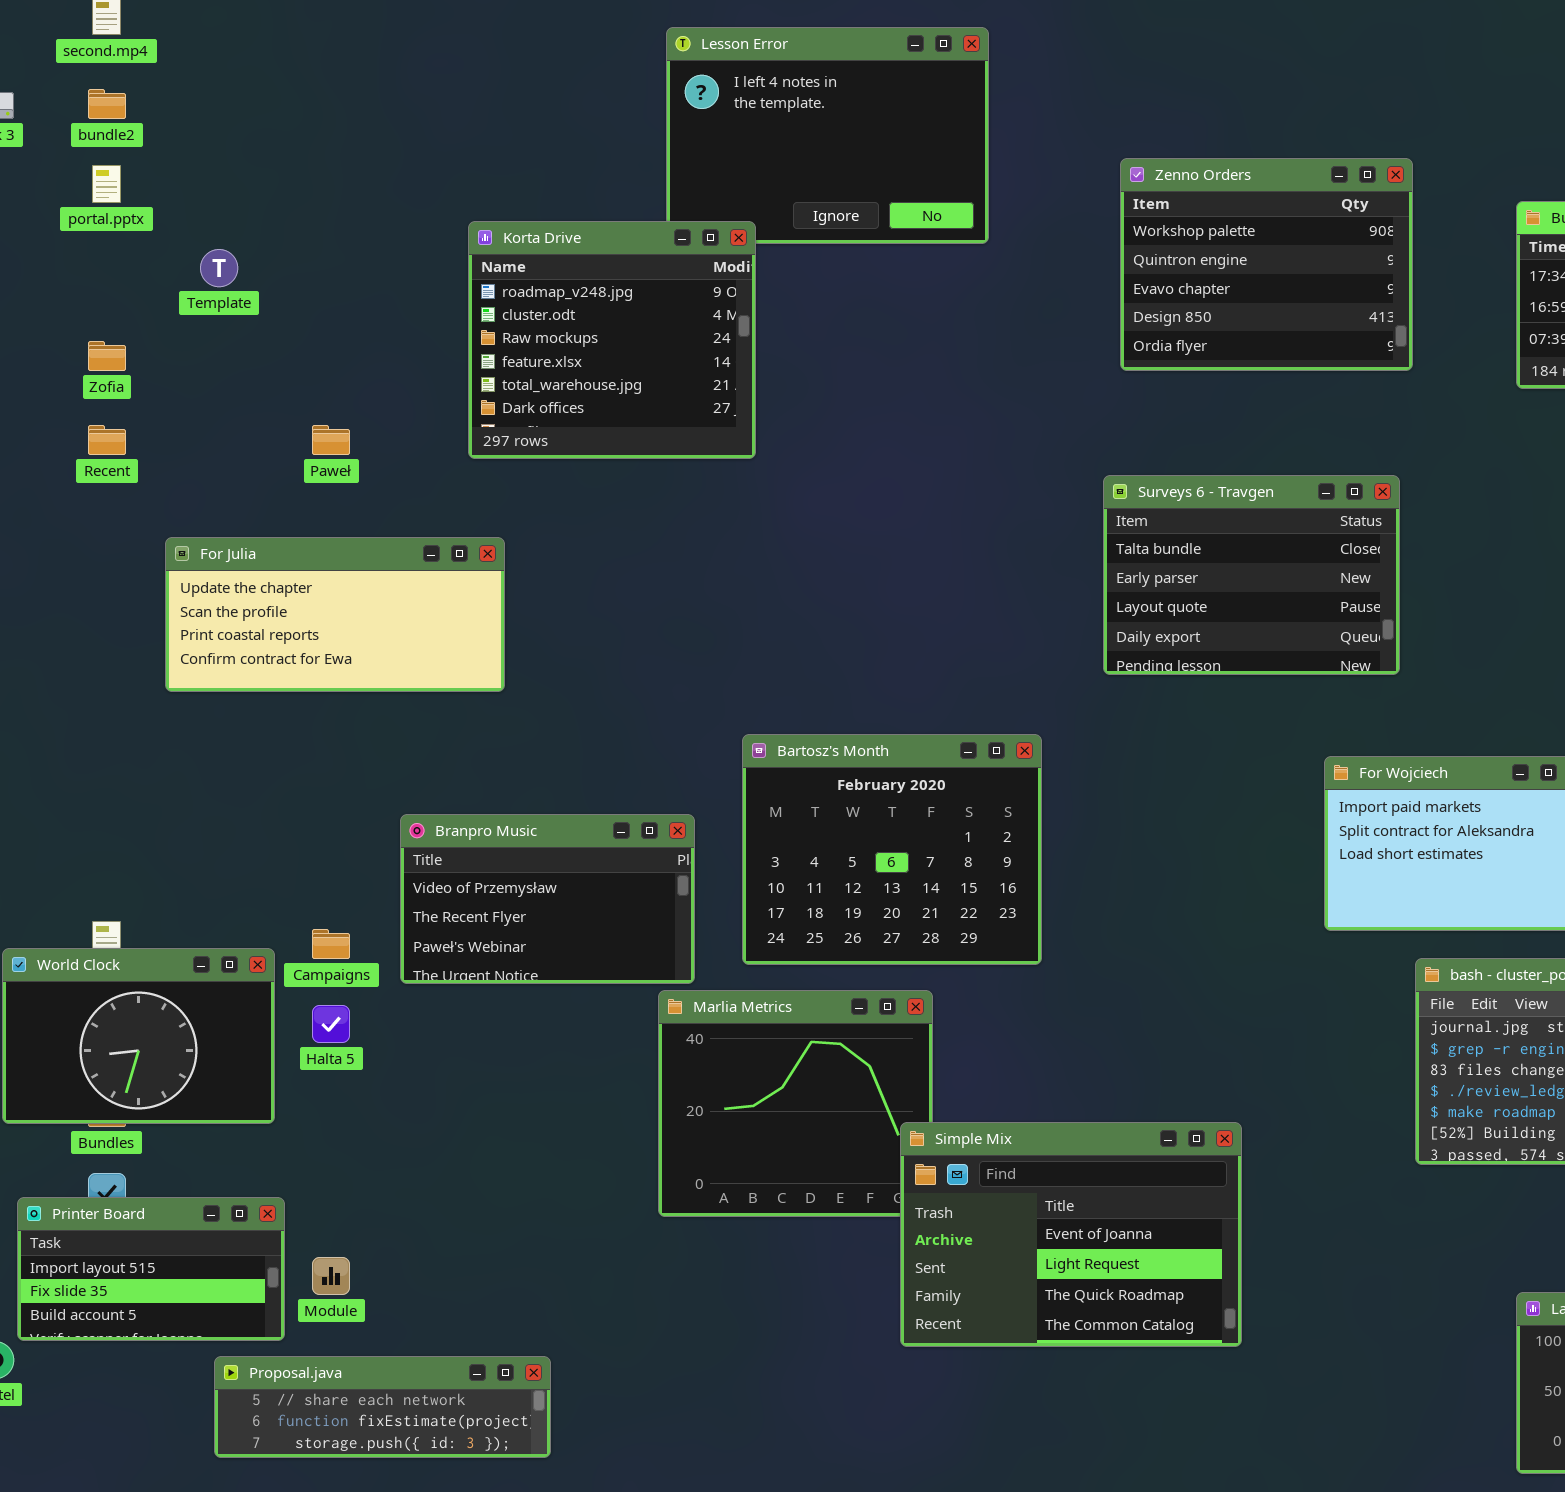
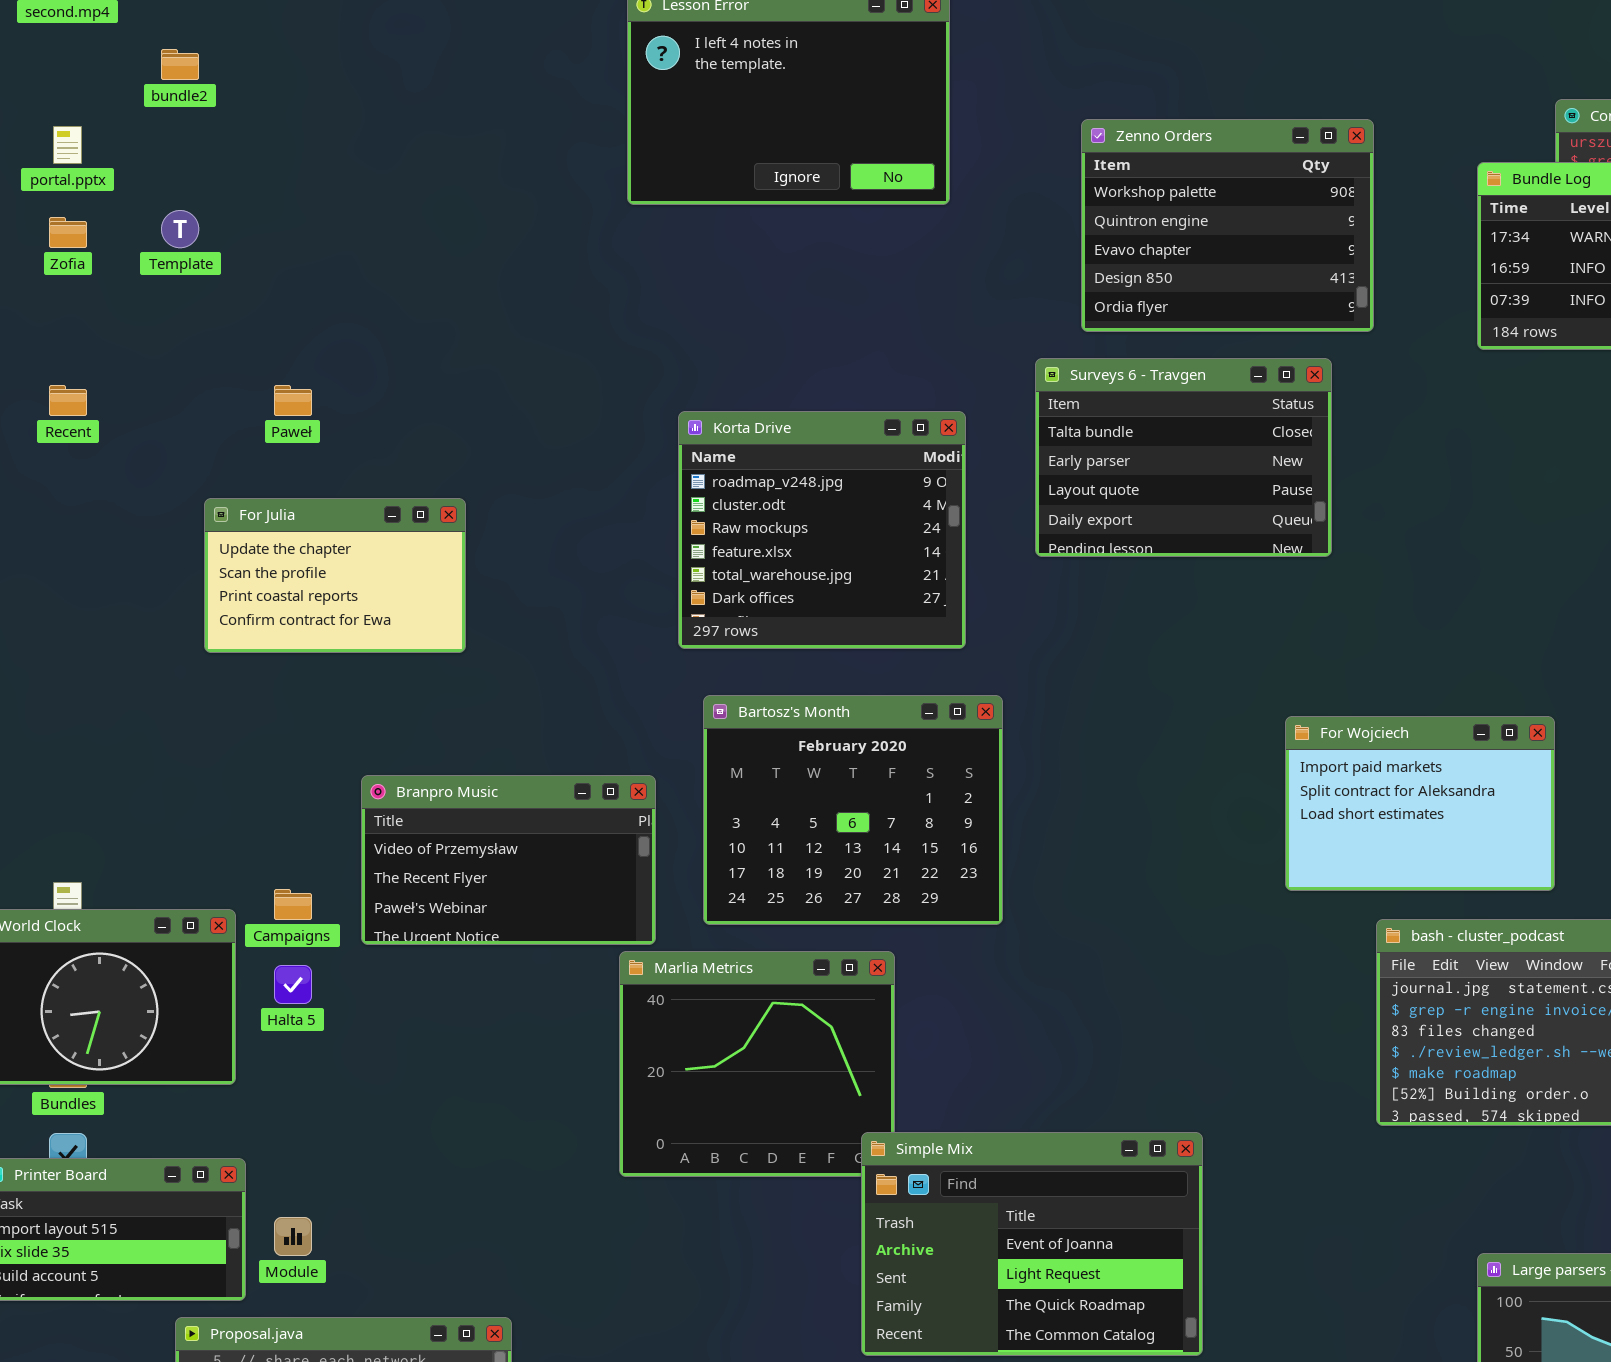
bundle2: [88,89,126,119] -> [161,49,199,80], moved
Korta Drive: [468,221,756,459] -> [678,411,966,649], moved
Zofia: [88,341,126,371] -> [49,217,87,248], moved
Surveys 6 - Travgen: [1103,475,1400,675] -> [1035,358,1332,557], moved
For Julia: [165,537,505,692] -> [204,498,466,653], resized
Simple Mix: [900,1122,1242,1347] -> [861,1132,1203,1356], moved

